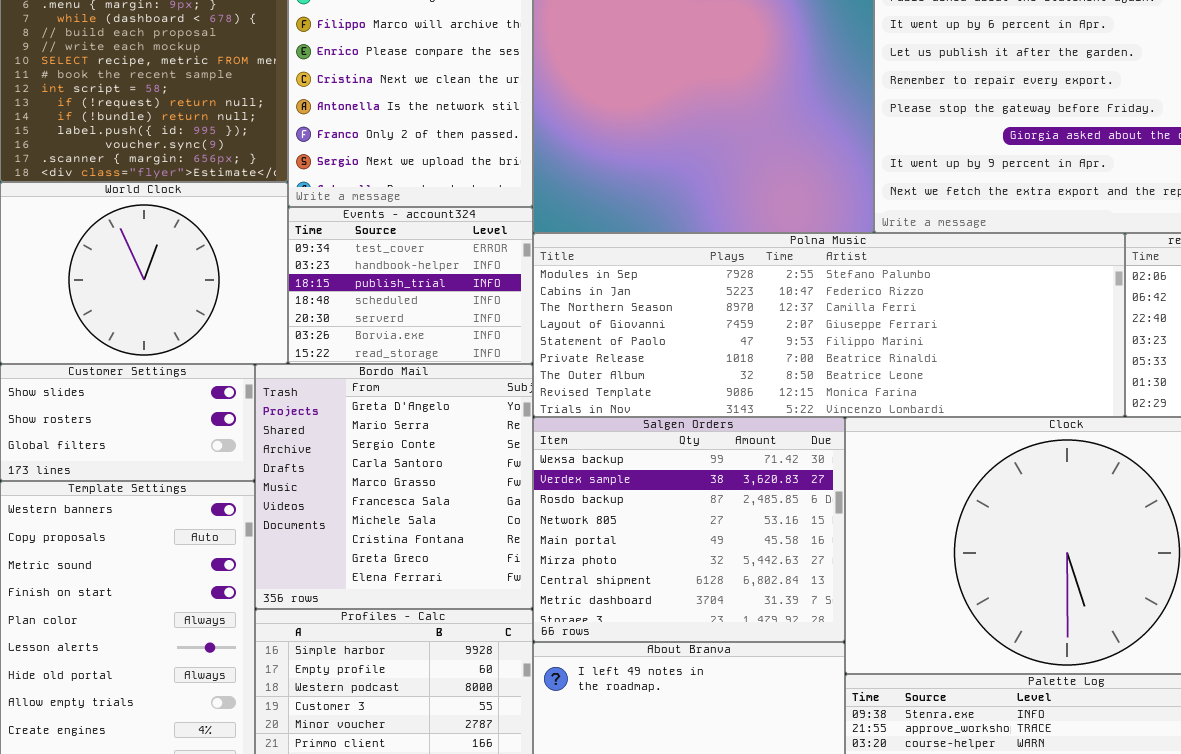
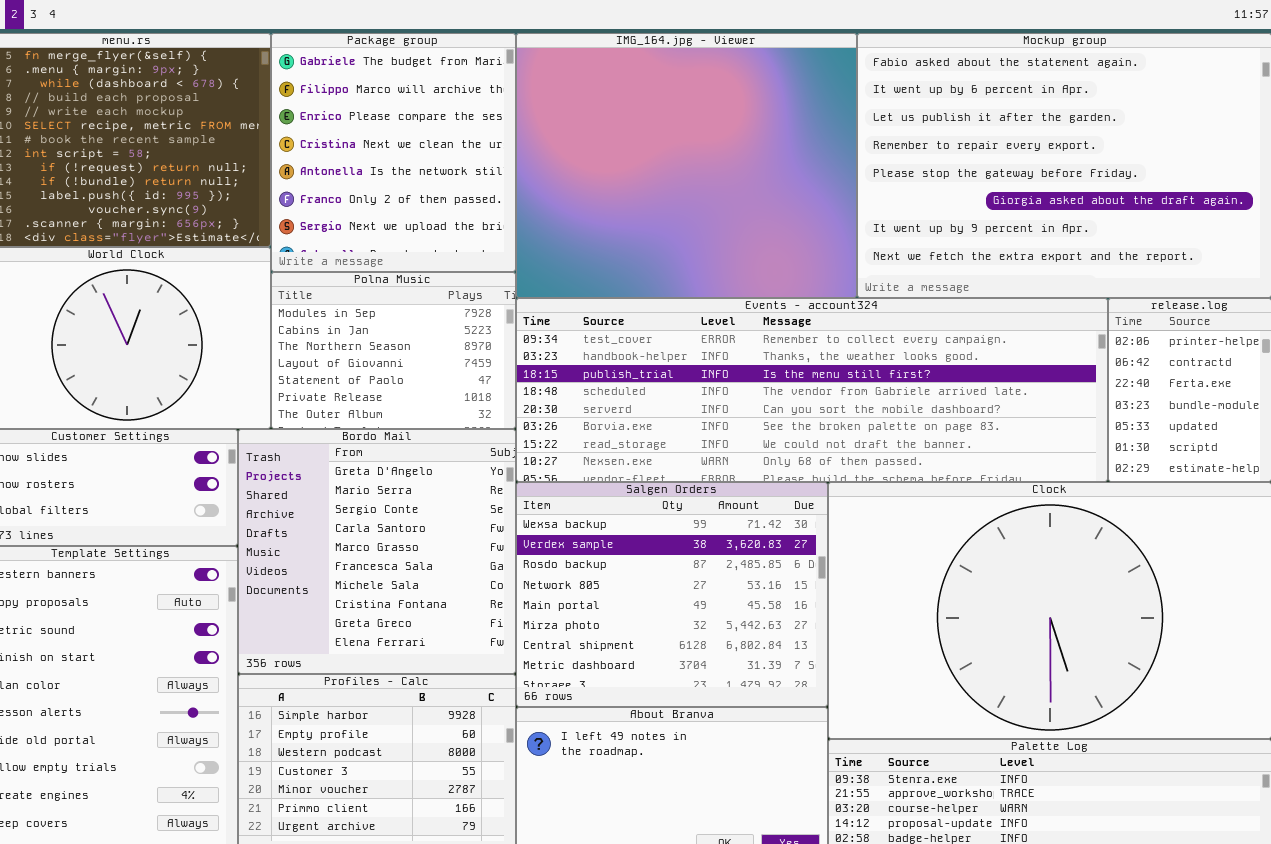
Events - account324: [288,207,533,364] -> [516,298,1108,482], moved, resized
Polna Music: [533,233,1125,417] -> [271,272,516,429], moved, resized

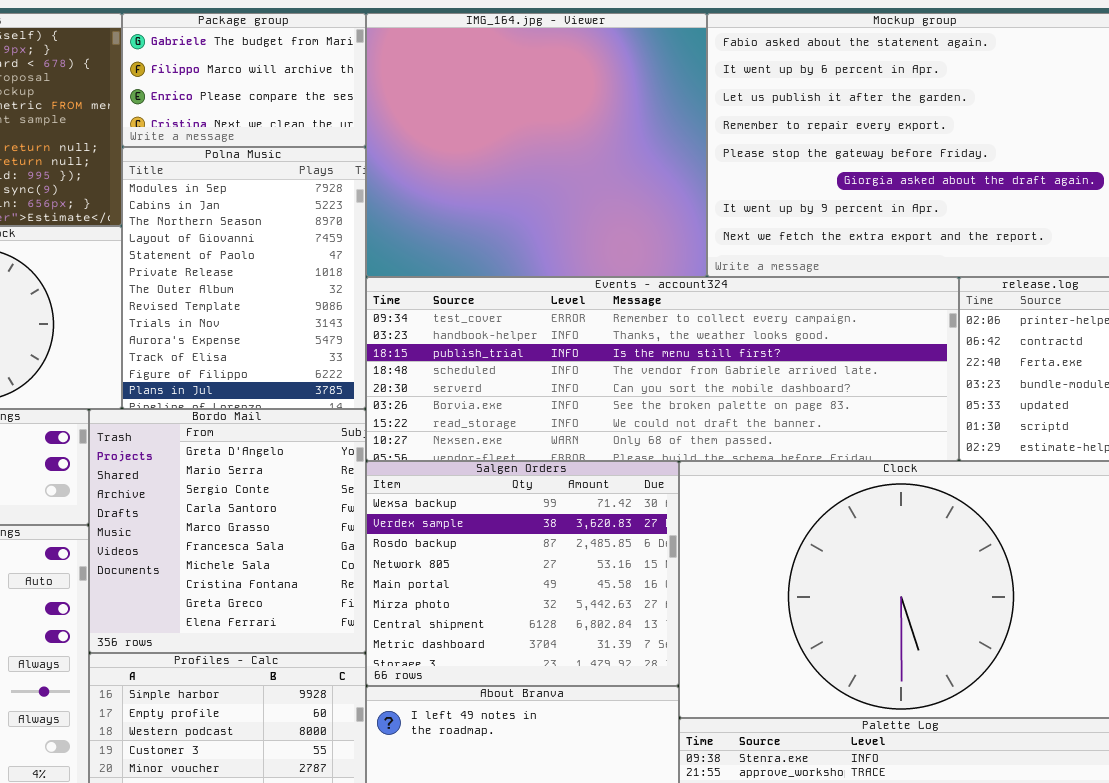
Package group: [271,33,516,272] -> [122,13,366,147], resized
Polna Music: [271,272,516,429] -> [122,147,366,409], resized

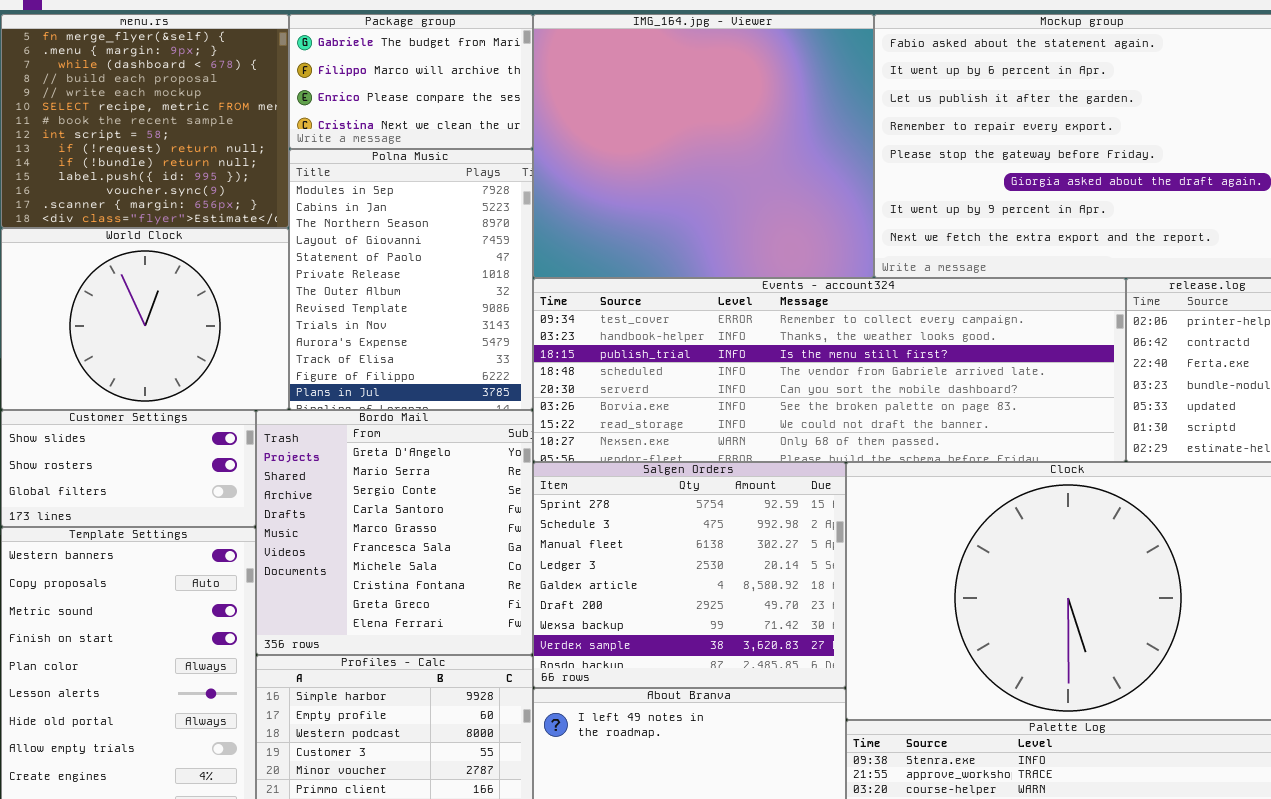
Salgen Orders: [366,461,679,686] -> [533,462,846,688], scrolled up 6 rows

